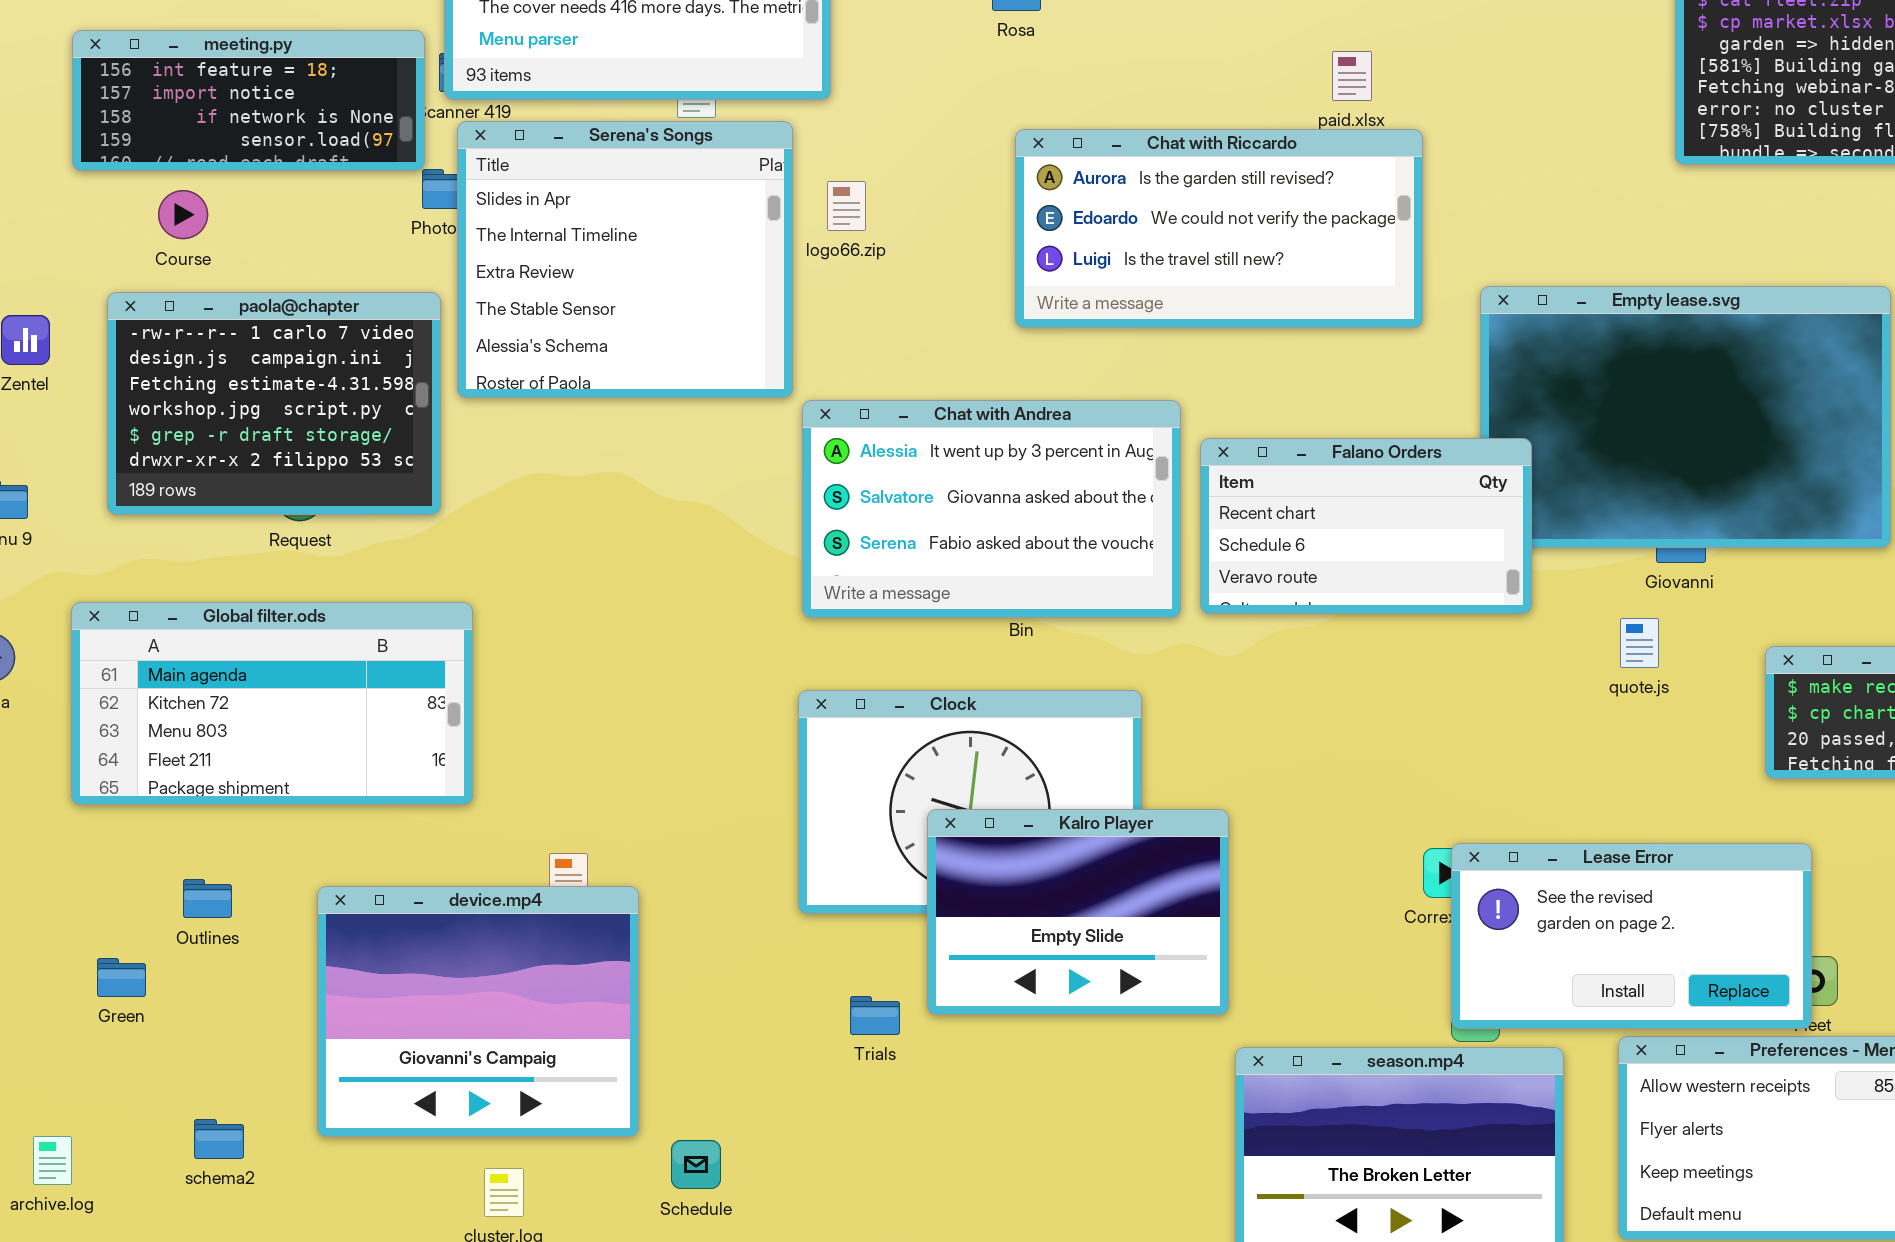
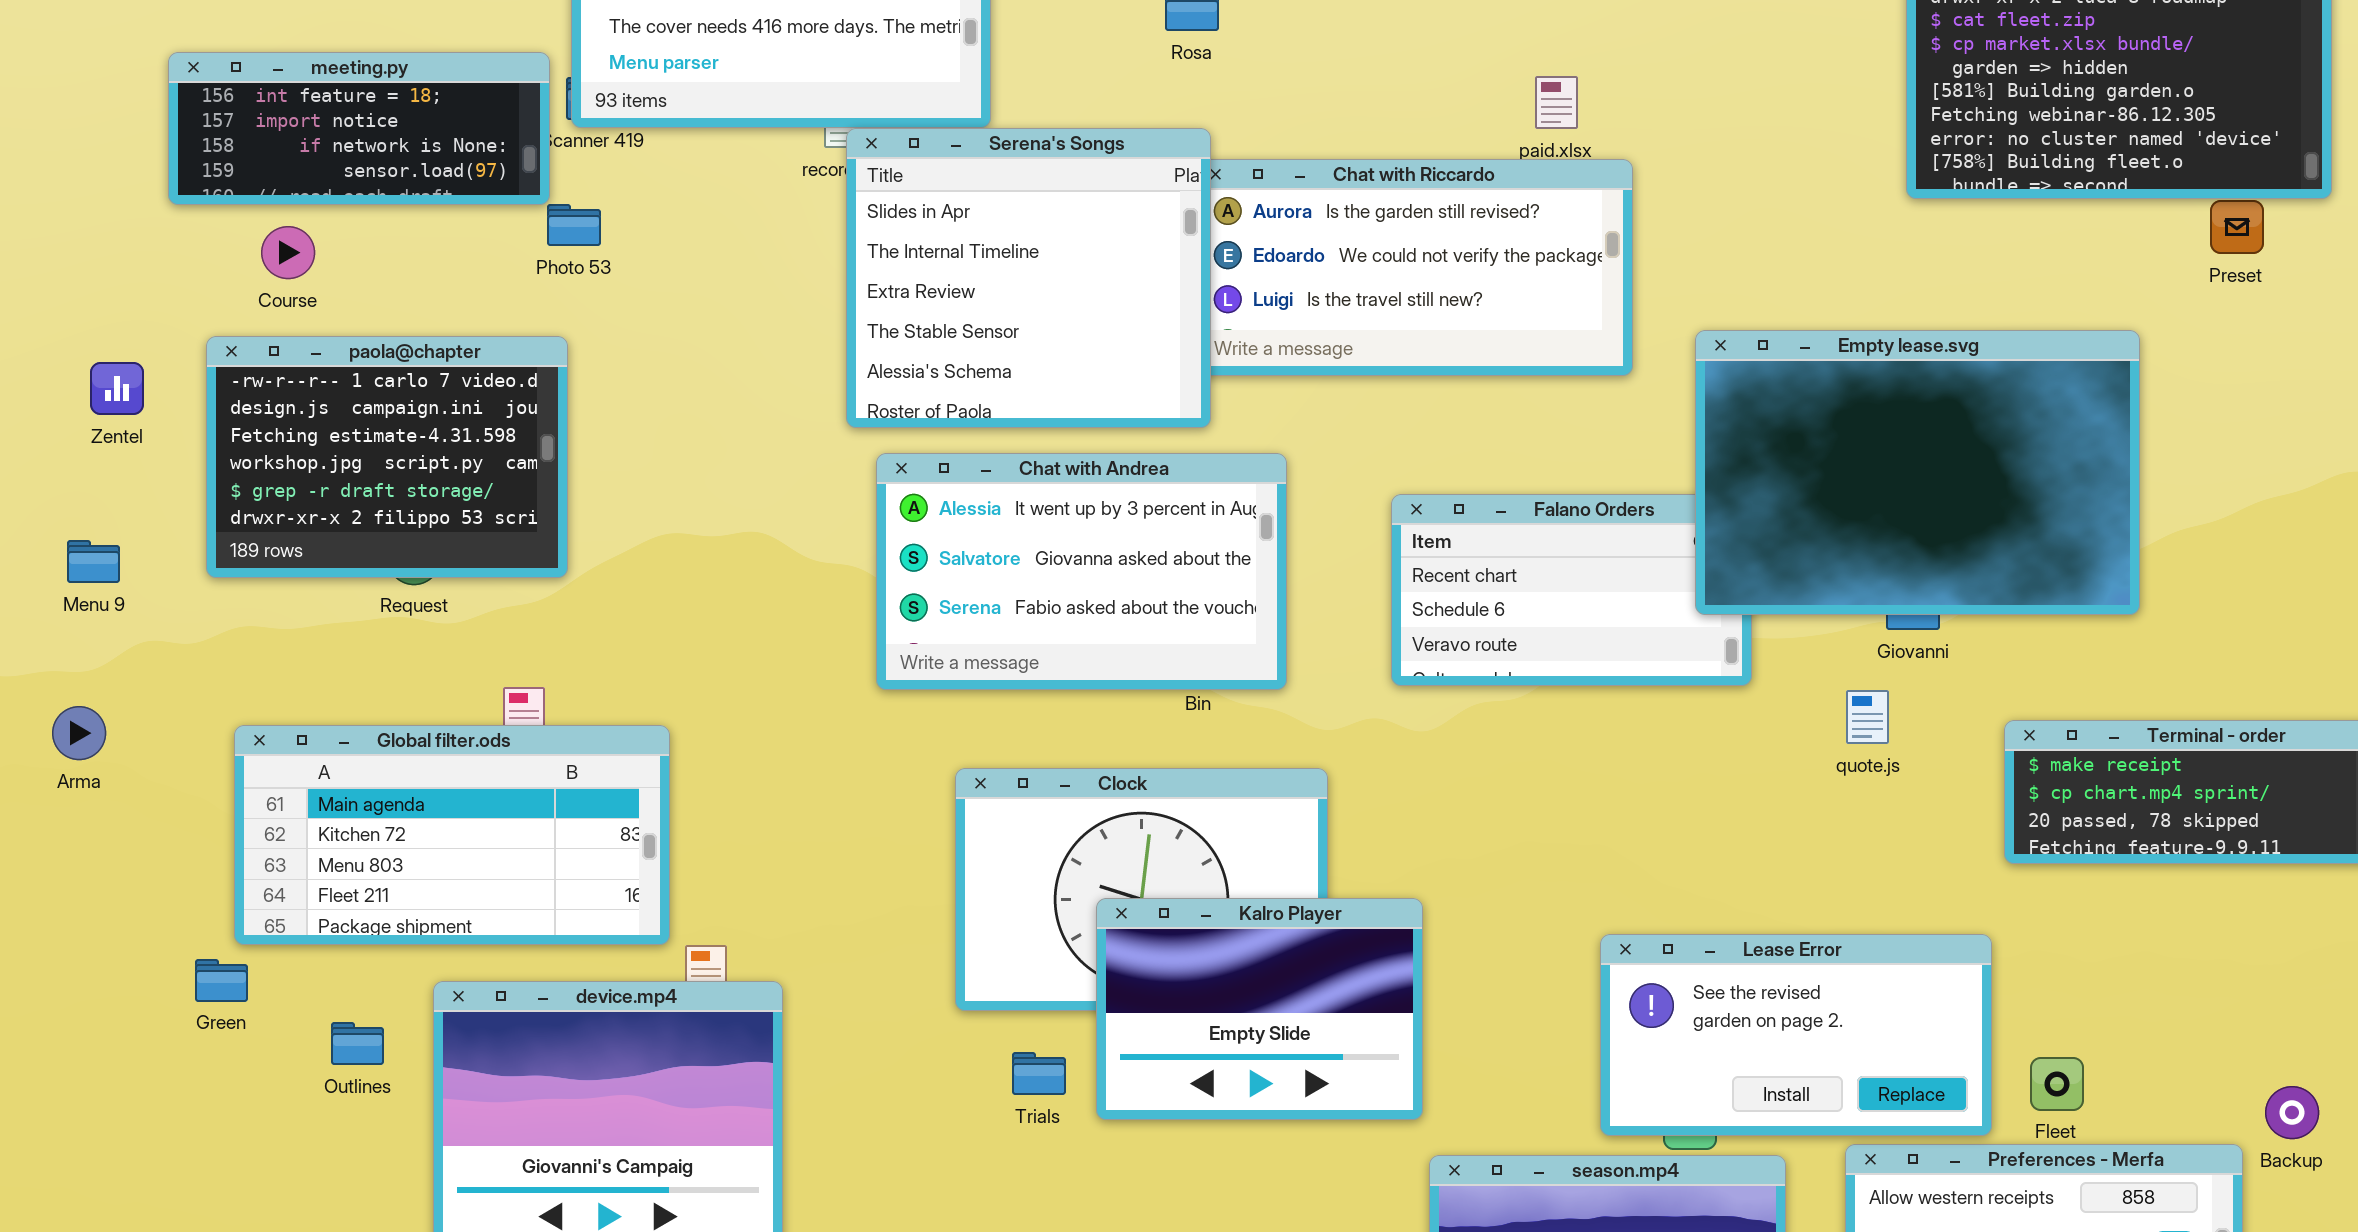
Serena's Songs: [457,121,793,398] -> [846,128,1211,428], moved
Empty lease.svg: [1480,286,1891,548] -> [1695,330,2140,615], raised
Chat with Andrea: [802,400,1181,618] -> [876,453,1287,690], moved
Global filter.ods: [71,602,473,805] -> [234,725,670,945], moved
Lease Error: [1451,843,1812,1029] -> [1600,934,1992,1136], moved
Outlines: [183,879,232,918] -> [331,1022,384,1065], moved
Green: [97,958,146,997] -> [195,959,248,1002], moved
Trials: [850,996,900,1035] -> [1012,1052,1066,1095], moved

